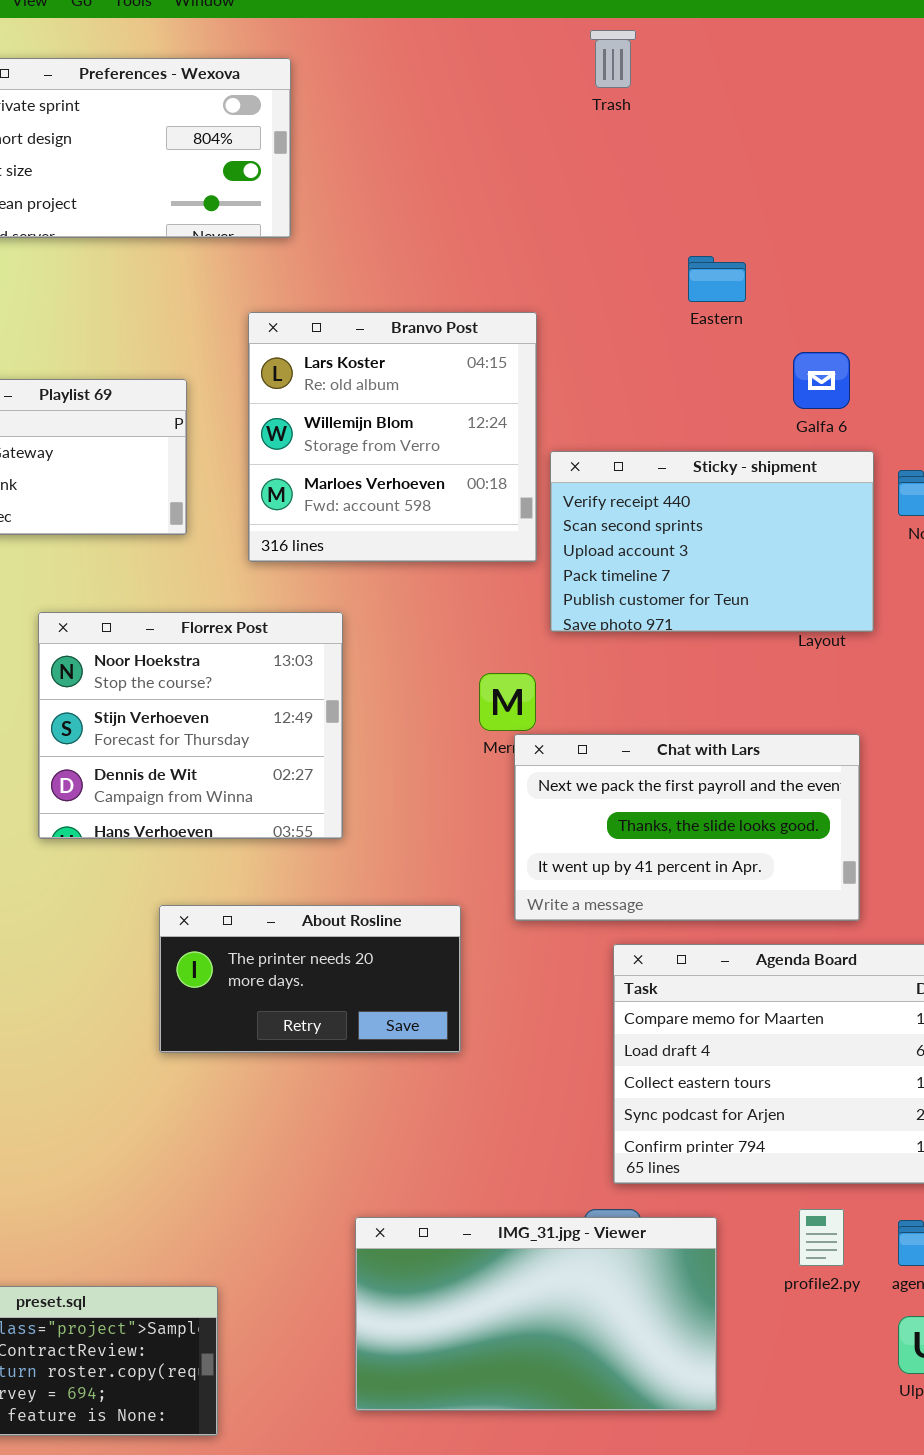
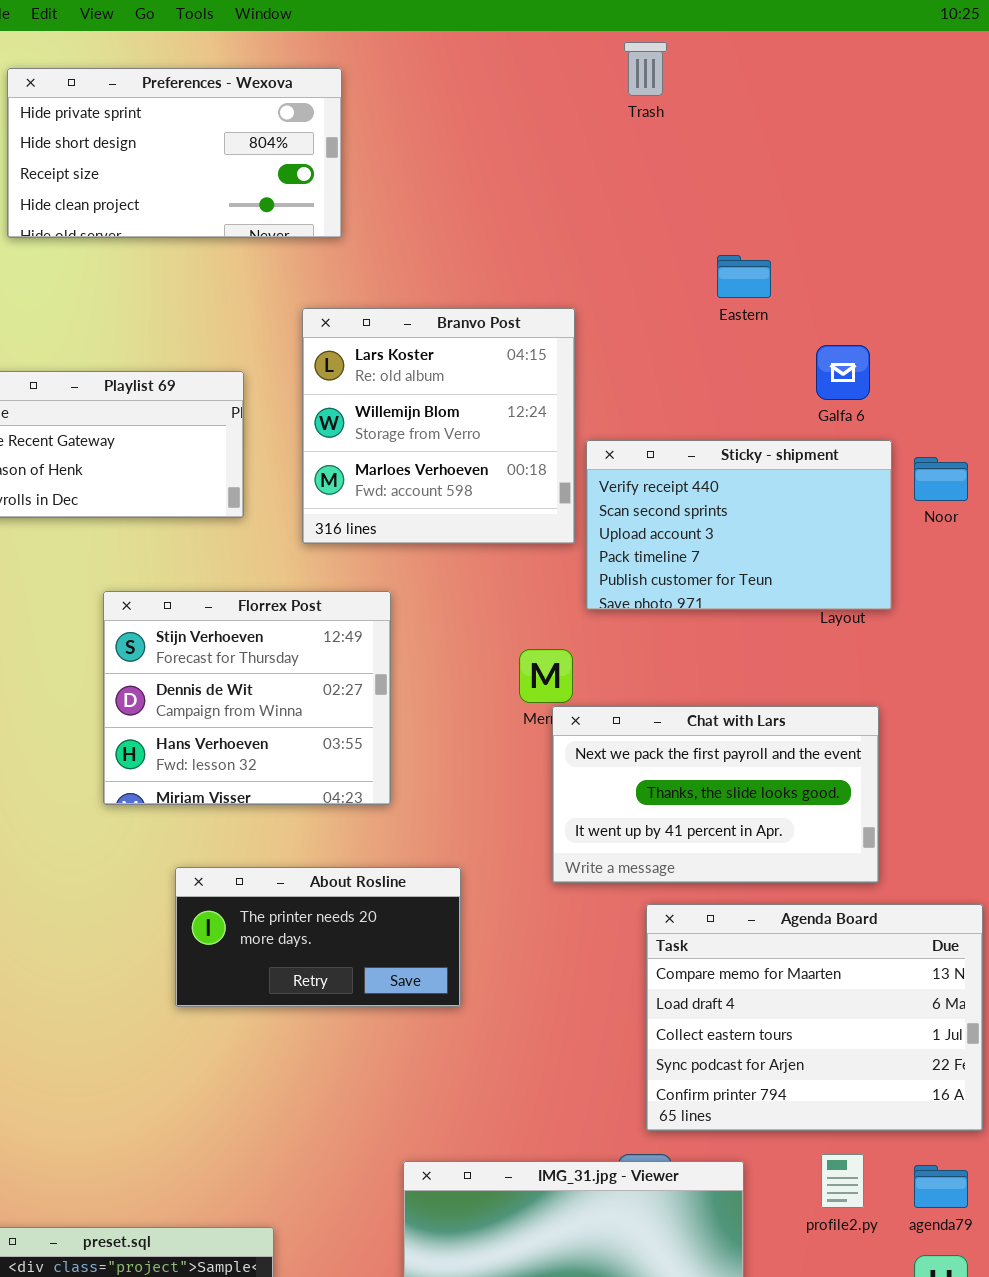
Florrex Post: [38,612,343,839] -> [103,591,391,805], scrolled down 1 row
About Rosline: [159,905,461,1053] -> [175,867,461,1007], moved

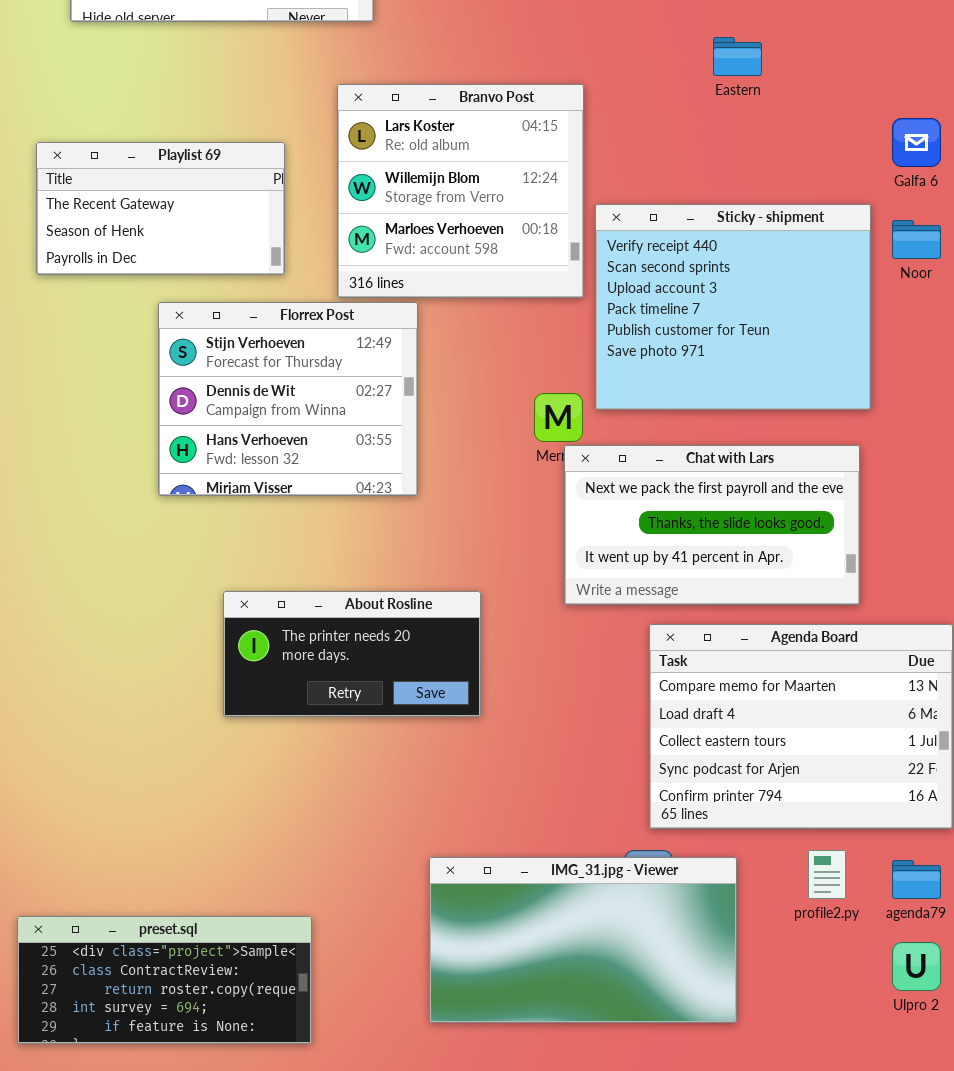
Galfa 6: [816,345,870,400] -> [892,118,941,167], moved
Sticky - shipment: [586,440,892,610] -> [595,204,871,410], resized
Florrex Post: [103,591,391,805] -> [158,302,418,496], moved

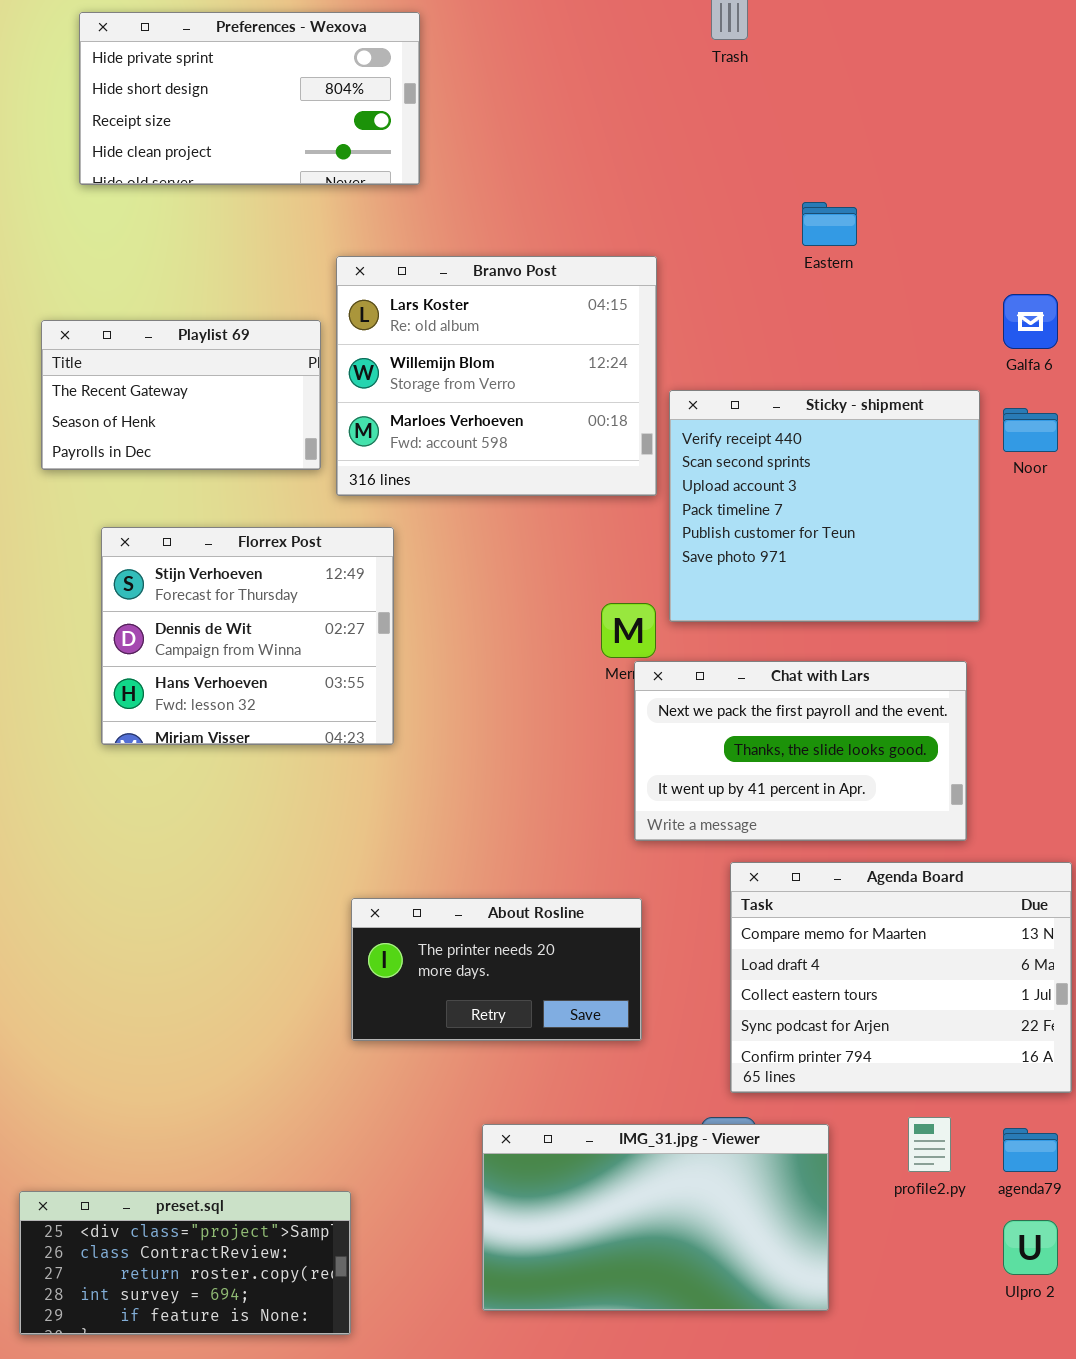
Branvo Post: [337,84,584,298] -> [336,256,657,496], resized
Florrex Post: [158,302,418,496] -> [101,527,394,745], moved
About Rosline: [223,591,481,717] -> [351,898,642,1041], moved

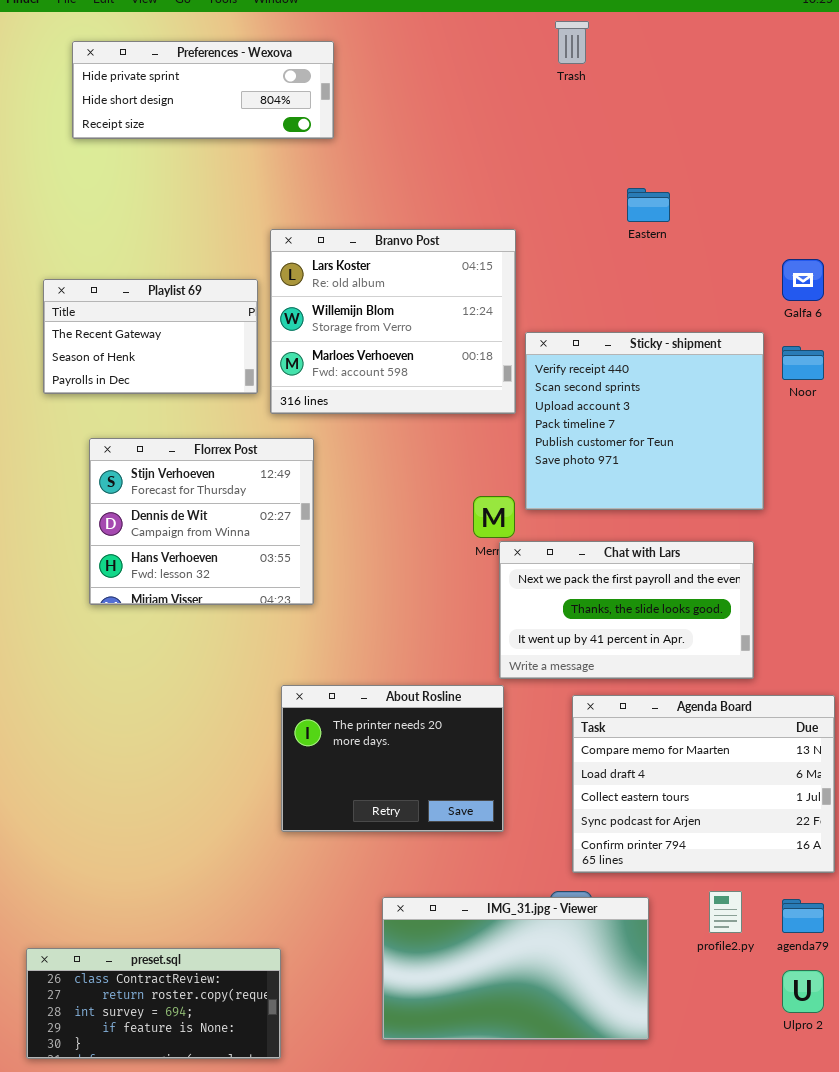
Preferences - Wexova: [79,12,420,185] -> [72,41,334,139], resized
About Rosline: [351,898,642,1041] -> [281,685,504,832], resized
preset.sql: [19,1191,351,1335] -> [26,948,281,1059], scrolled down 1 row

